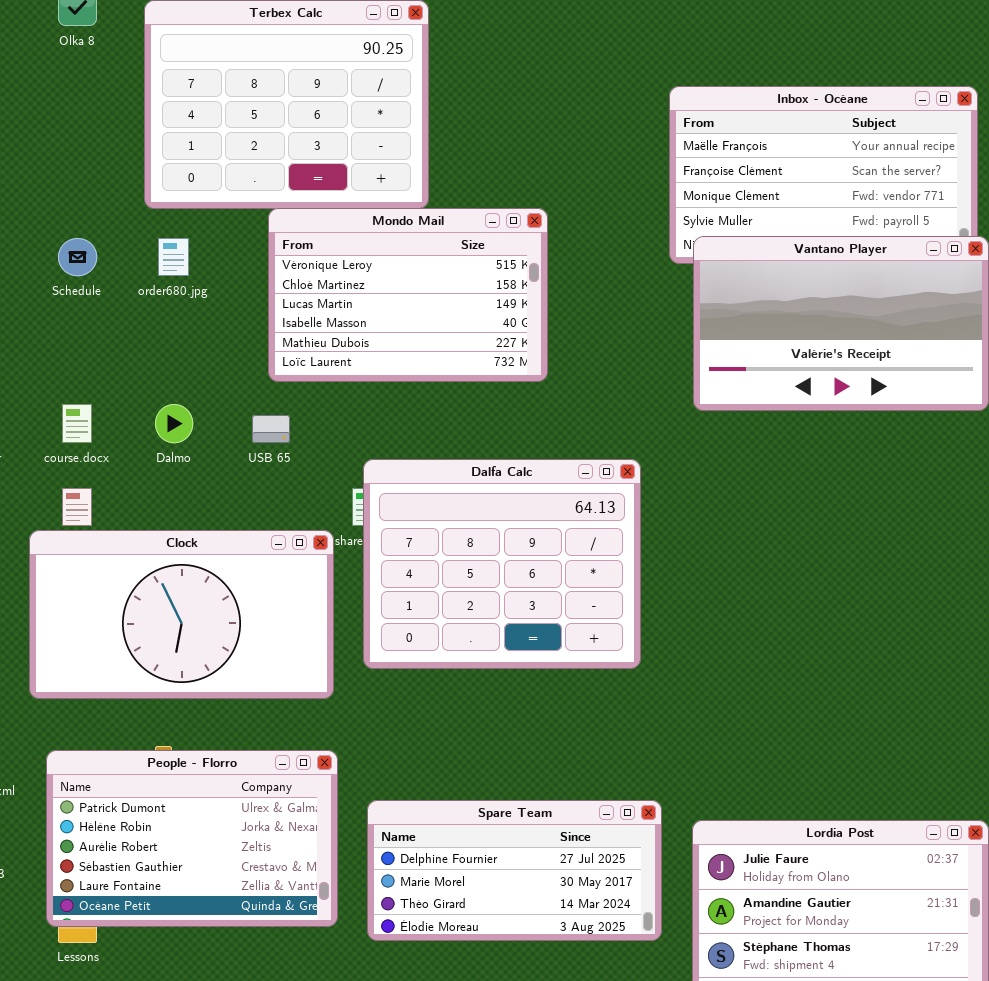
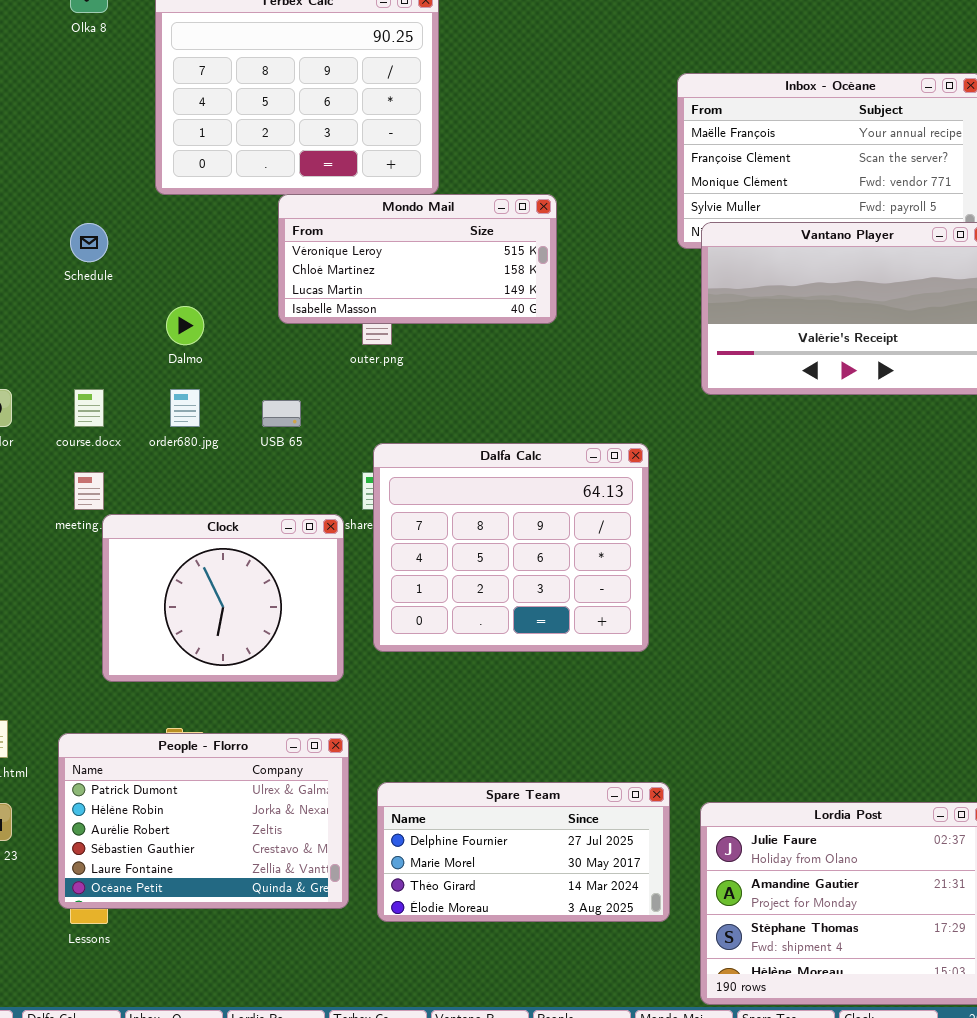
Mondo Mail: [268,208,548,382] -> [278,194,557,324], resized
order680.jpg: [158,238,189,276] -> [170,389,200,427], moved
Dalmo: [155,404,193,443] -> [166,306,204,345], moved
Clock: [29,530,334,699] -> [102,514,344,682], resized

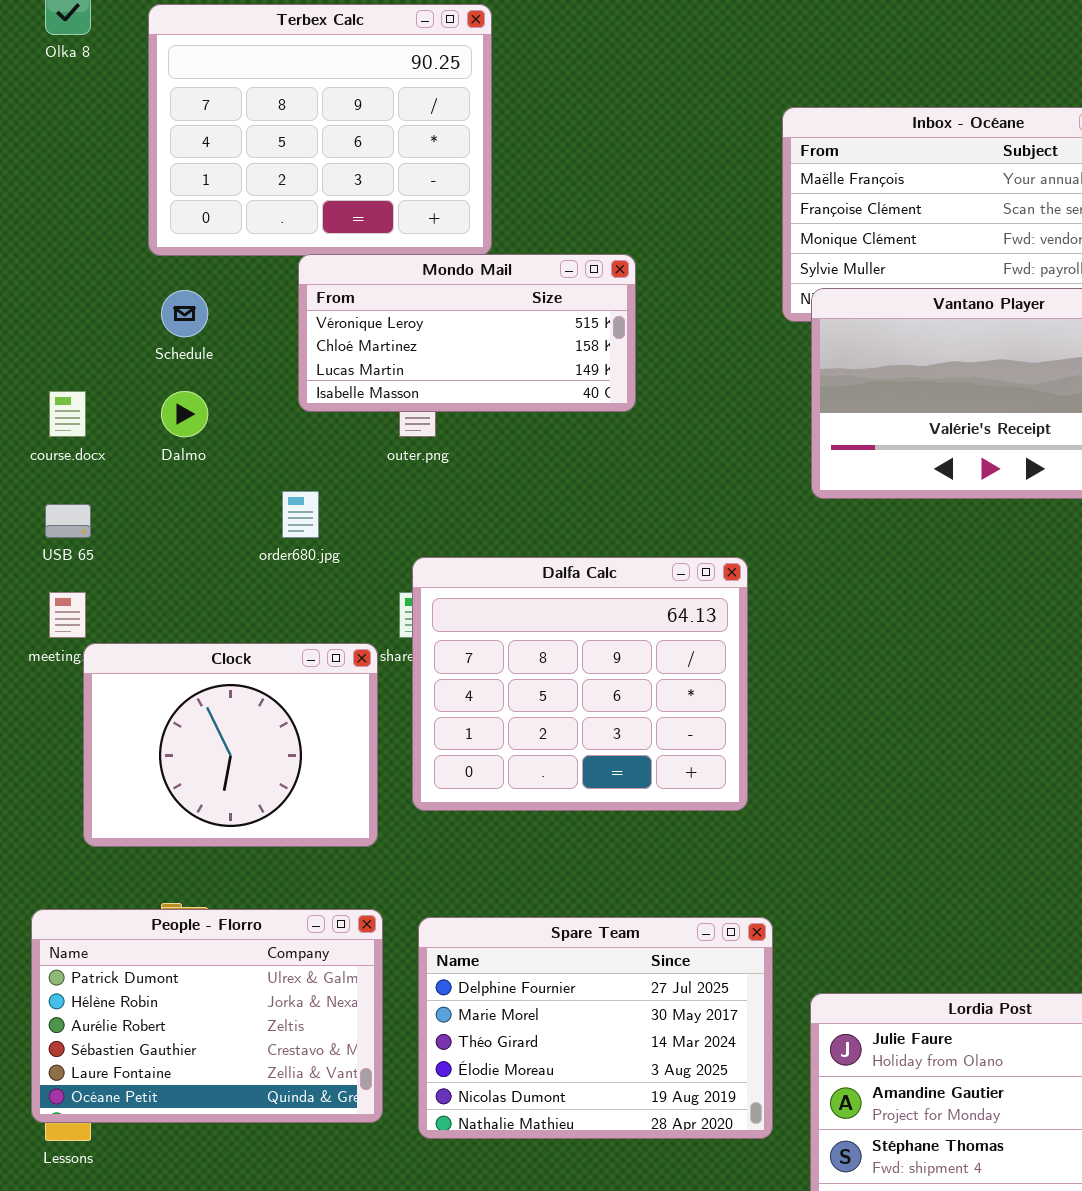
Schedule: [70,223,108,262] -> [161,290,208,337], moved
course.docx: [74,389,104,427] -> [49,391,86,437], moved
order680.jpg: [170,389,200,427] -> [282,491,319,538], moved
USB 65: [262,400,301,427] -> [45,504,91,538], moved
Spare Team: [377,782,670,922] -> [418,917,773,1139], resized

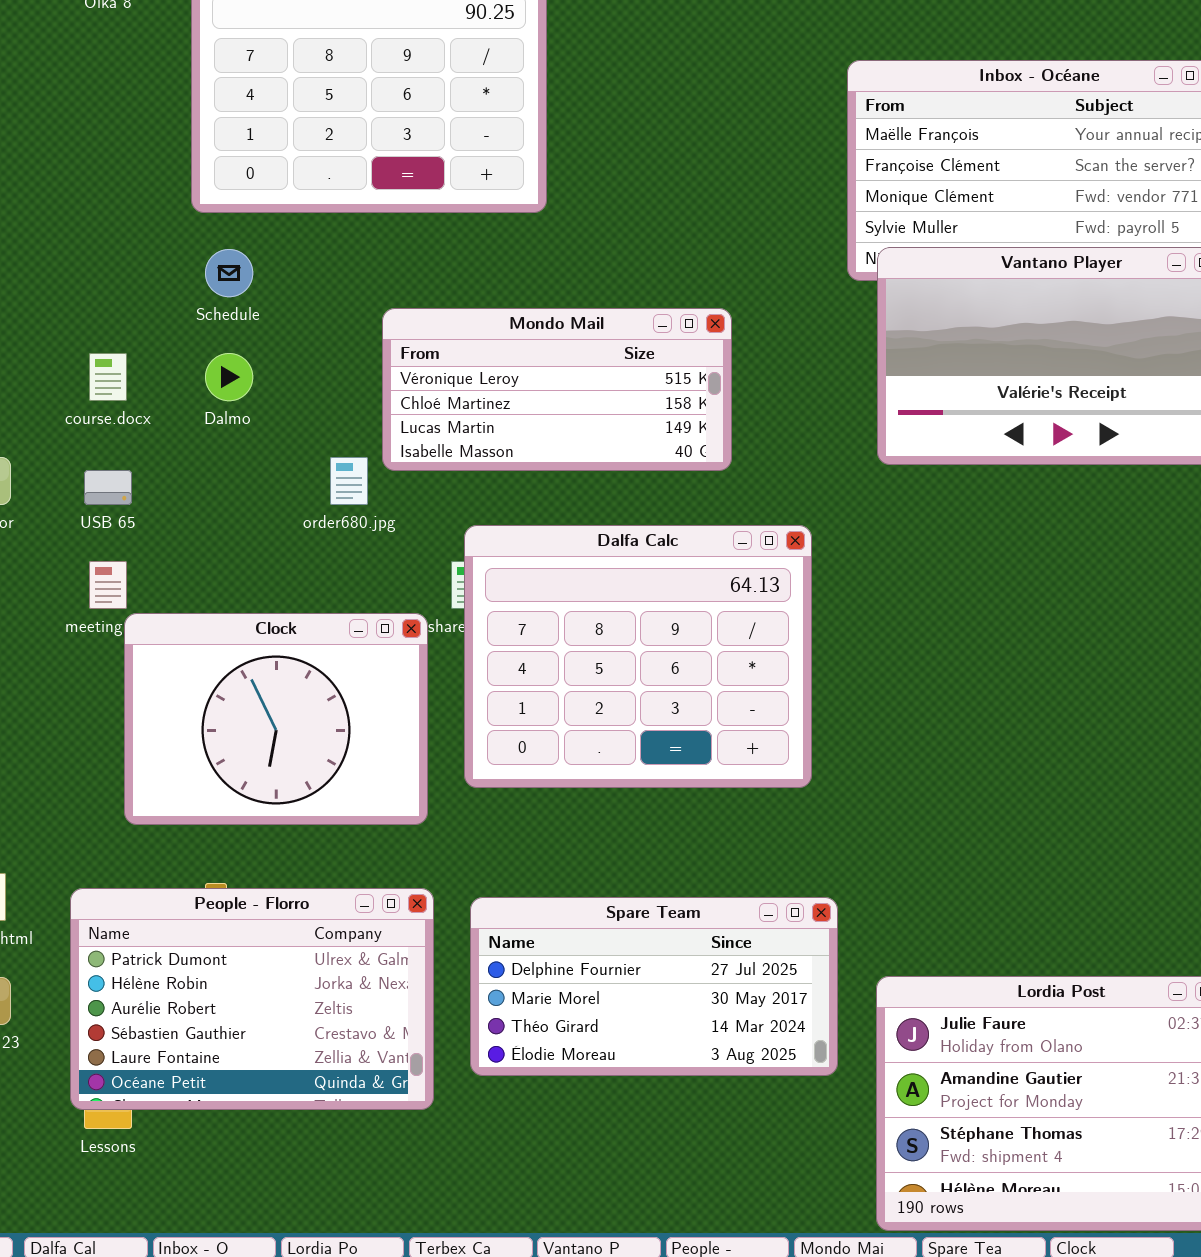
Mondo Mail: [298,254,636,412] -> [382,308,732,471], moved
Spare Team: [418,917,773,1139] -> [470,897,838,1076], resized

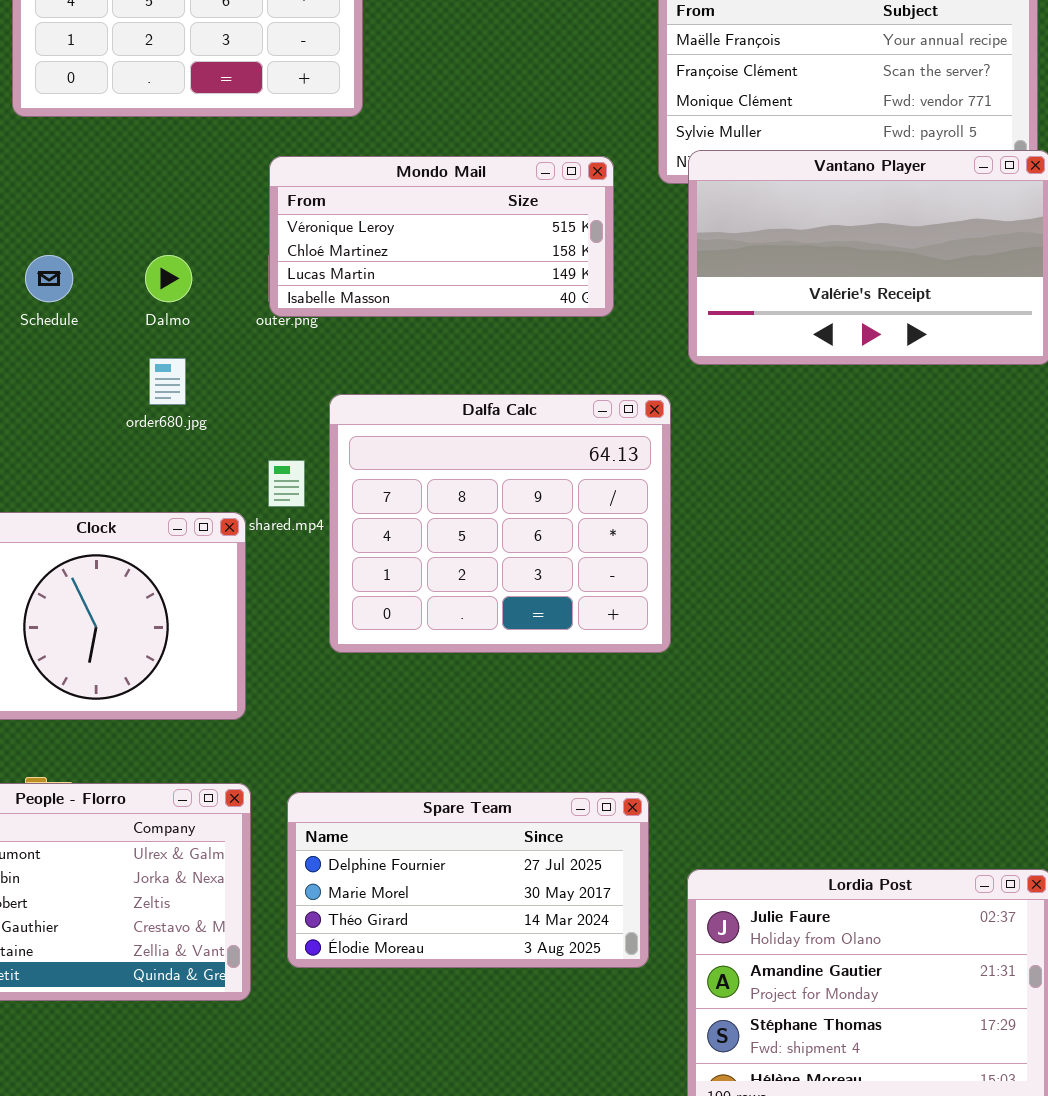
Schedule: [205,249,253,297] -> [25,255,73,302], moved
Mondo Mail: [382,308,732,471] -> [269,156,614,317], moved
Dalmo: [205,353,253,401] -> [145,255,192,302], moved
Dalfa Calc: [464,525,812,788] -> [329,394,671,653], moved

